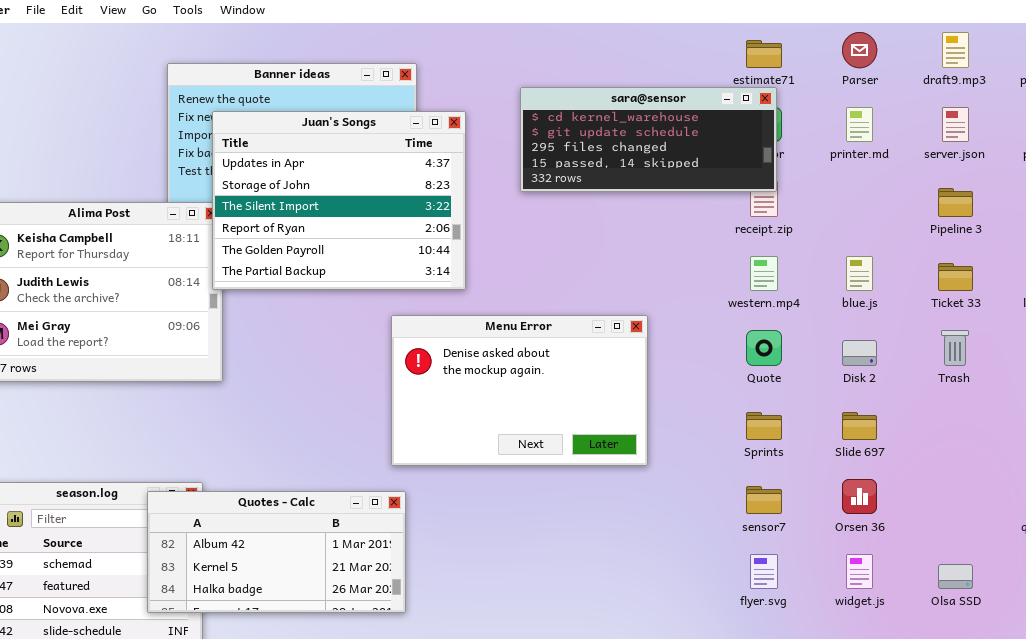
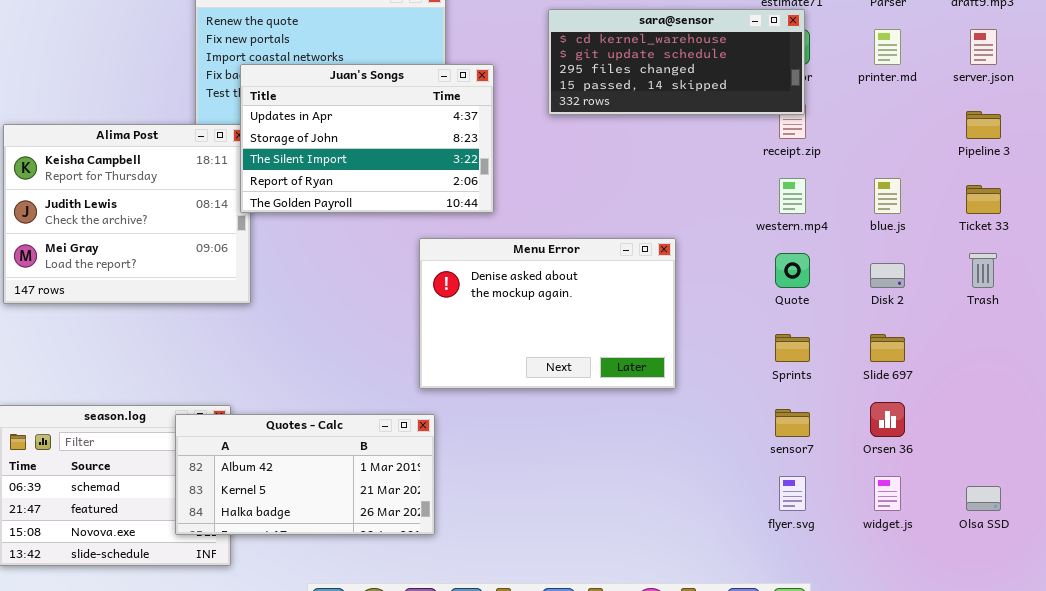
Juan's Songs: [212,111,466,290] -> [240,64,494,213], resized

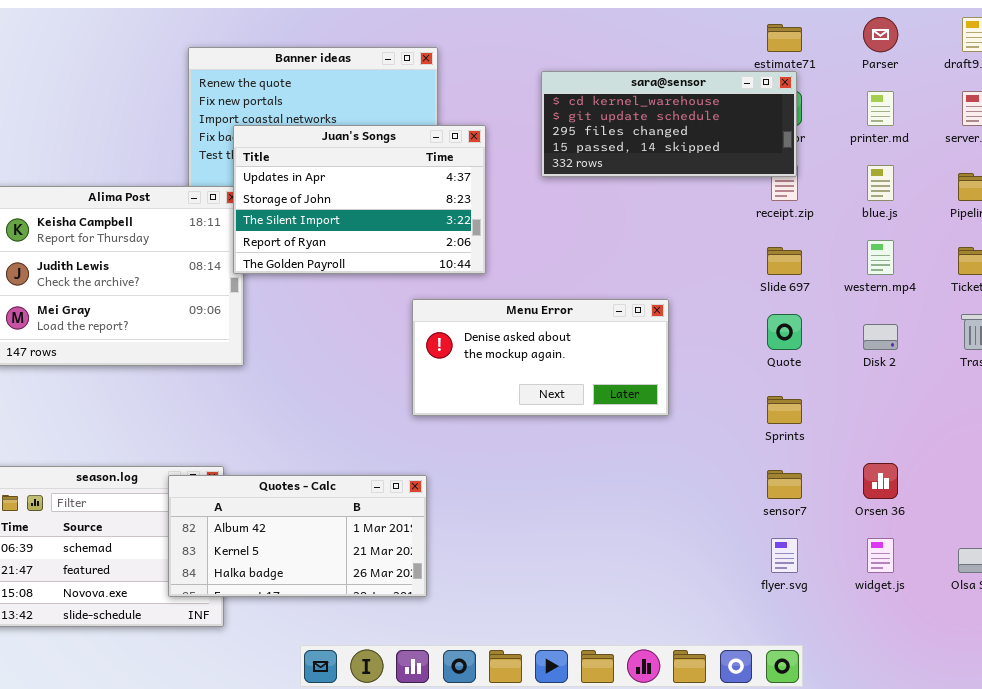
western.mp4: [779,178,806,214] -> [867,240,894,275], moved
blue.js: [874,178,901,214] -> [867,165,894,201], moved
Menu Error: [419,238,676,389] -> [412,299,669,416], resized
Slide 697: [870,334,905,362] -> [767,247,802,275], moved

